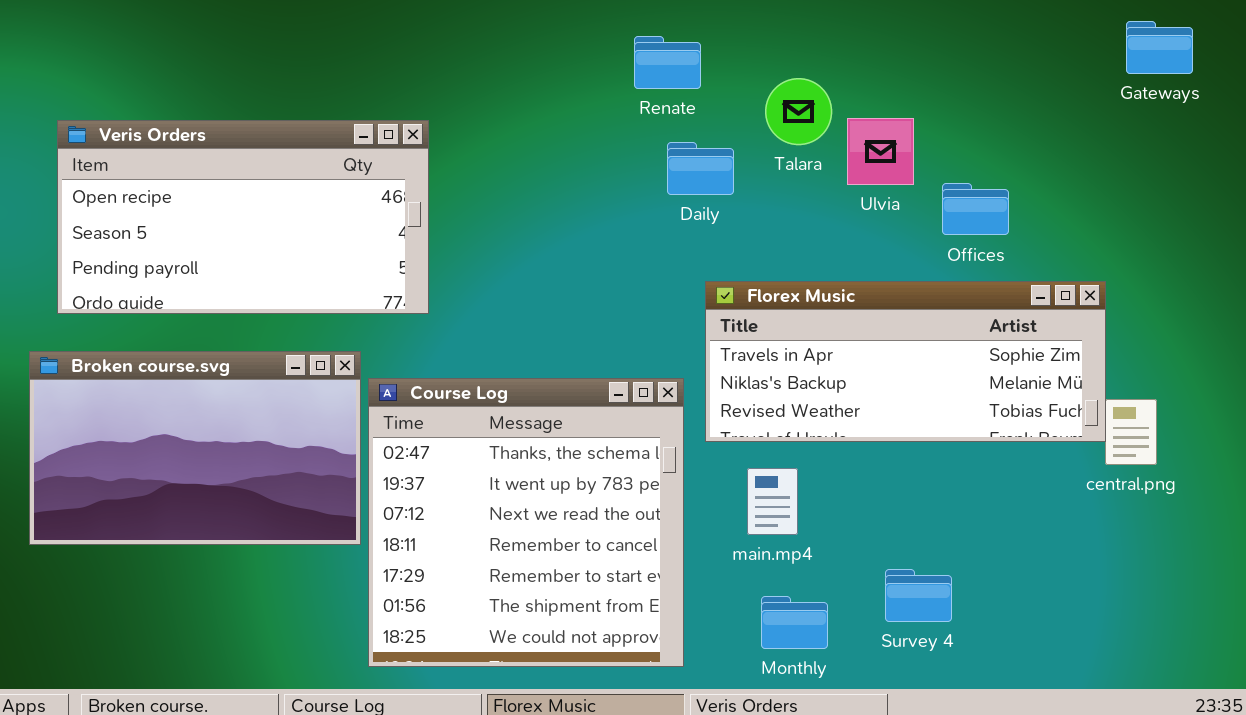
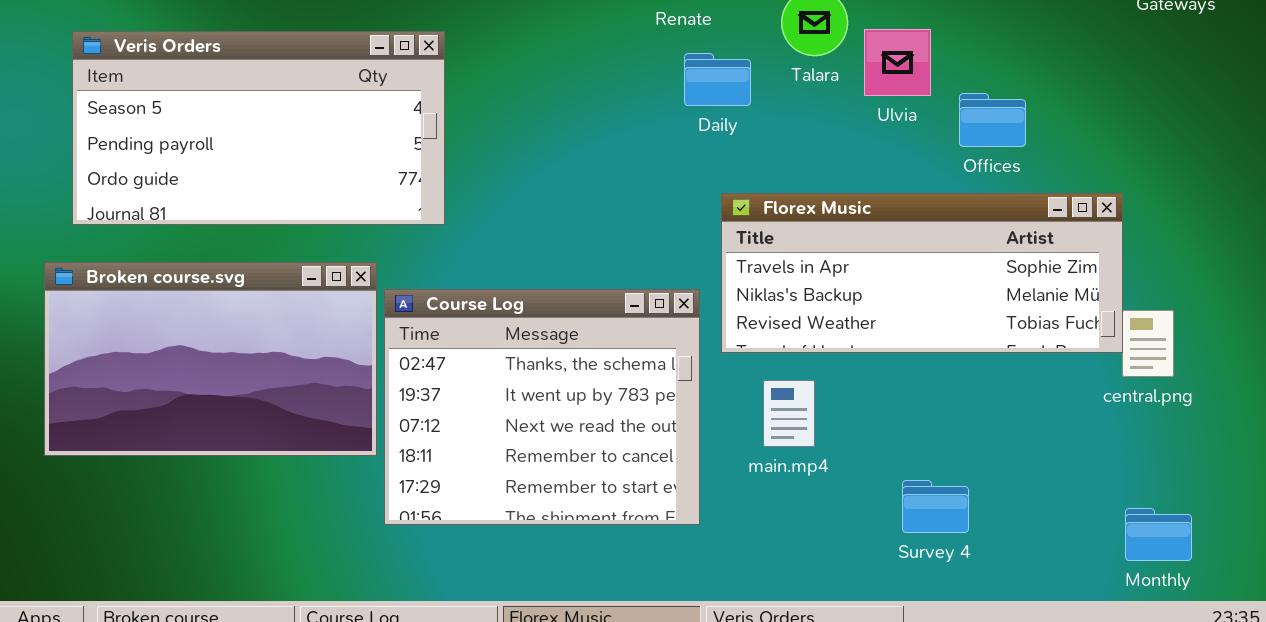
Veris Orders: [57,120,429,314] -> [72,31,445,225], scrolled down 1 row
Course Log: [368,378,684,667] -> [384,289,700,525], resized
Monthly: [761,596,828,649] -> [1125,508,1192,561], moved

